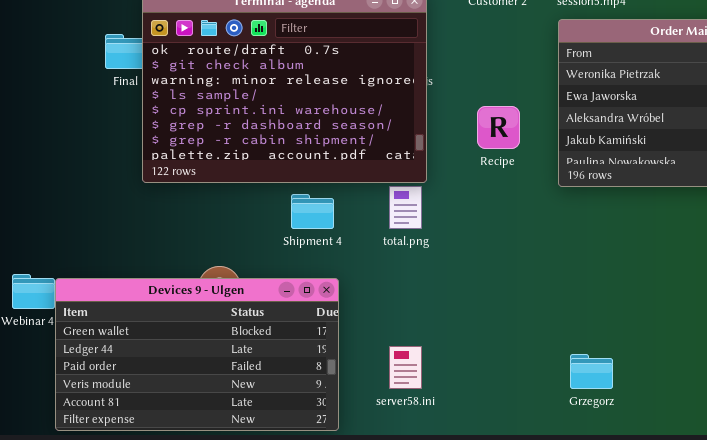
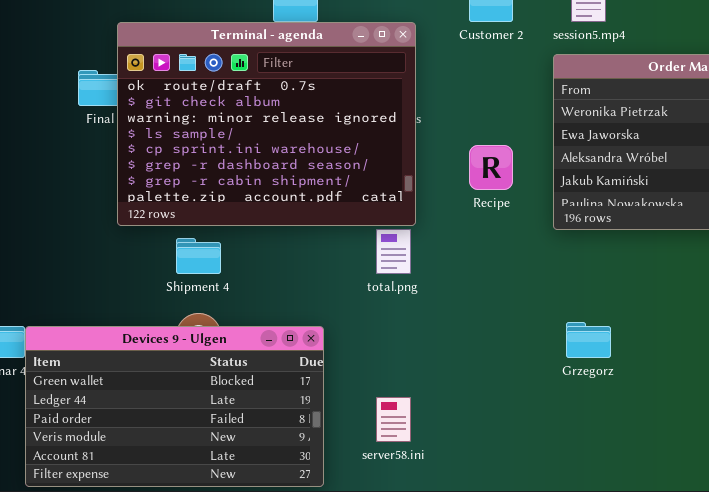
Shipment 4: [291,194,334,229] -> [176,238,221,274], moved
Grzegorz: [570,354,613,389] -> [566,322,611,358], moved

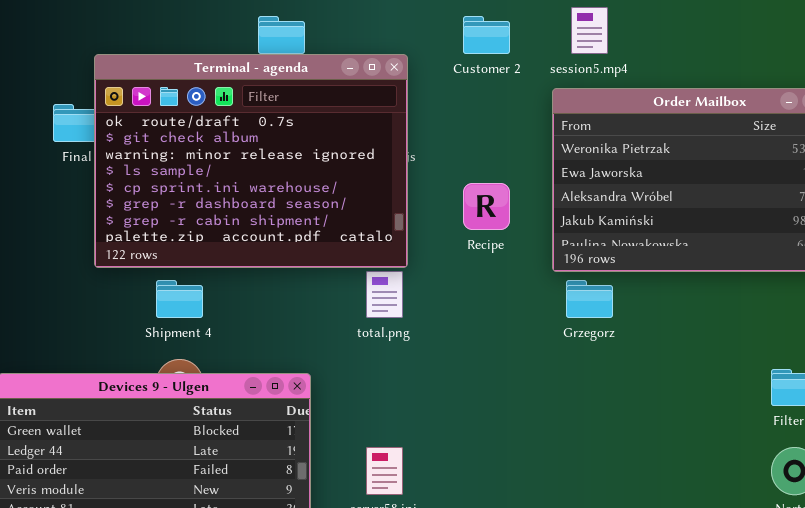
Grzegorz: [566,322,611,358] -> [566,280,613,318], moved

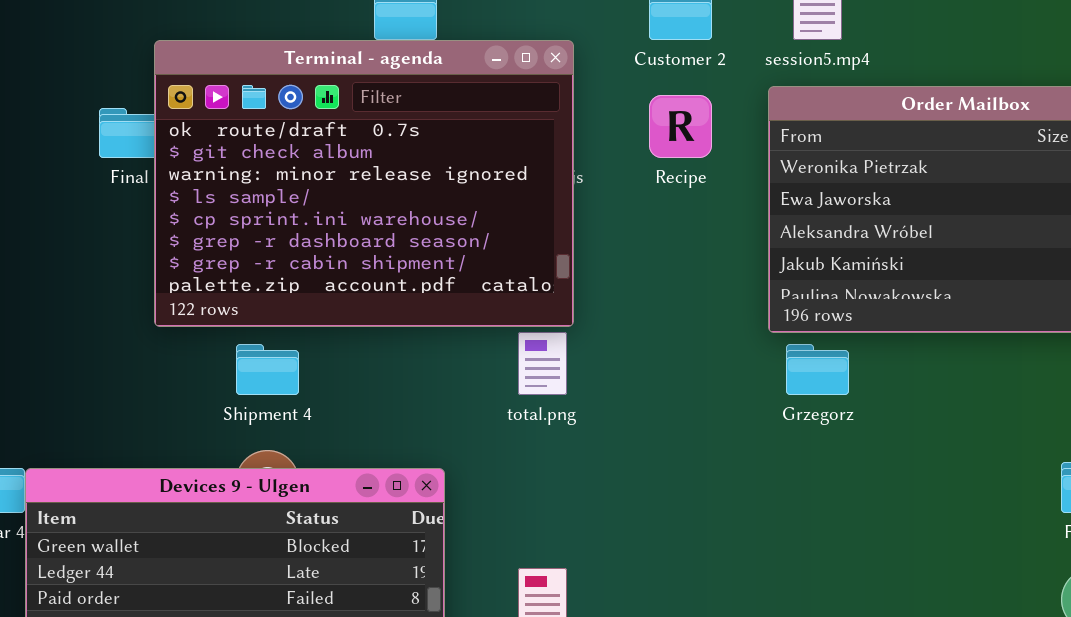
Recipe: [463,183,510,230] -> [649,95,712,158], moved

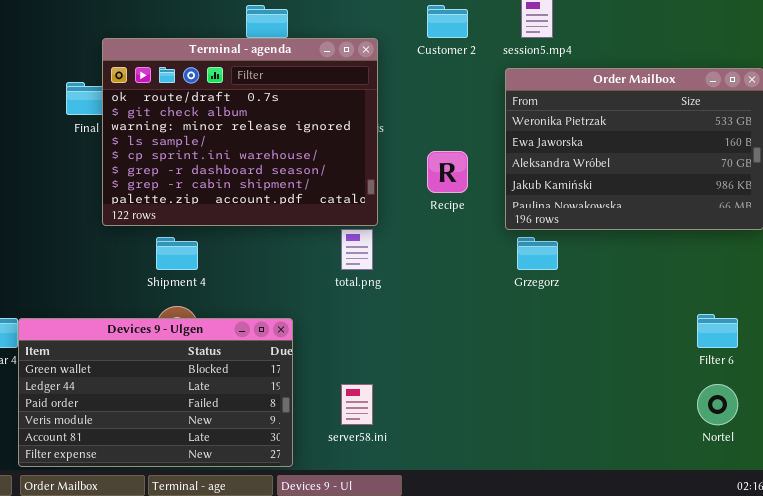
Recipe: [649,95,712,158] -> [427,151,468,193], moved

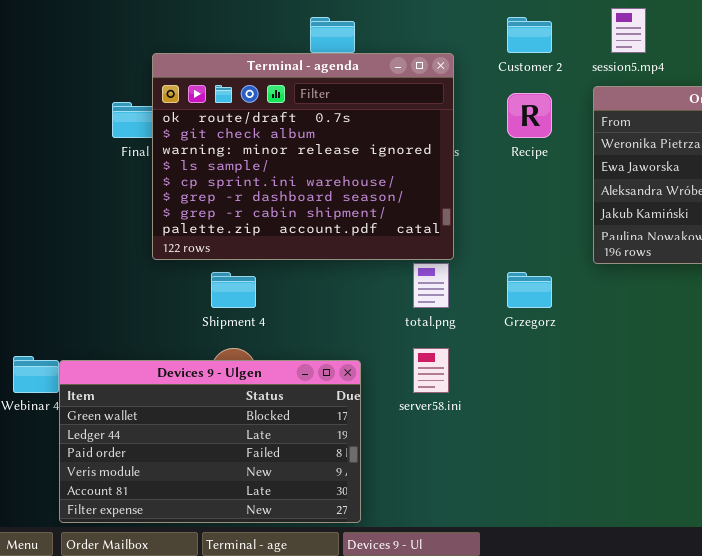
Recipe: [427,151,468,193] -> [507,93,552,138], moved
Grzegorz: [517,237,558,270] -> [507,272,552,308], moved
server58.ini: [341,384,373,425] -> [413,348,449,393], moved

